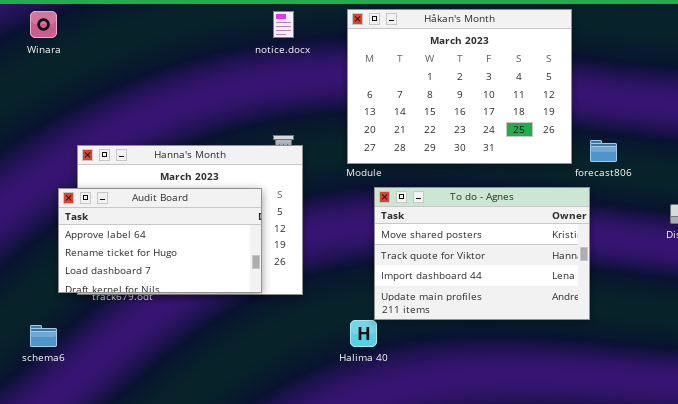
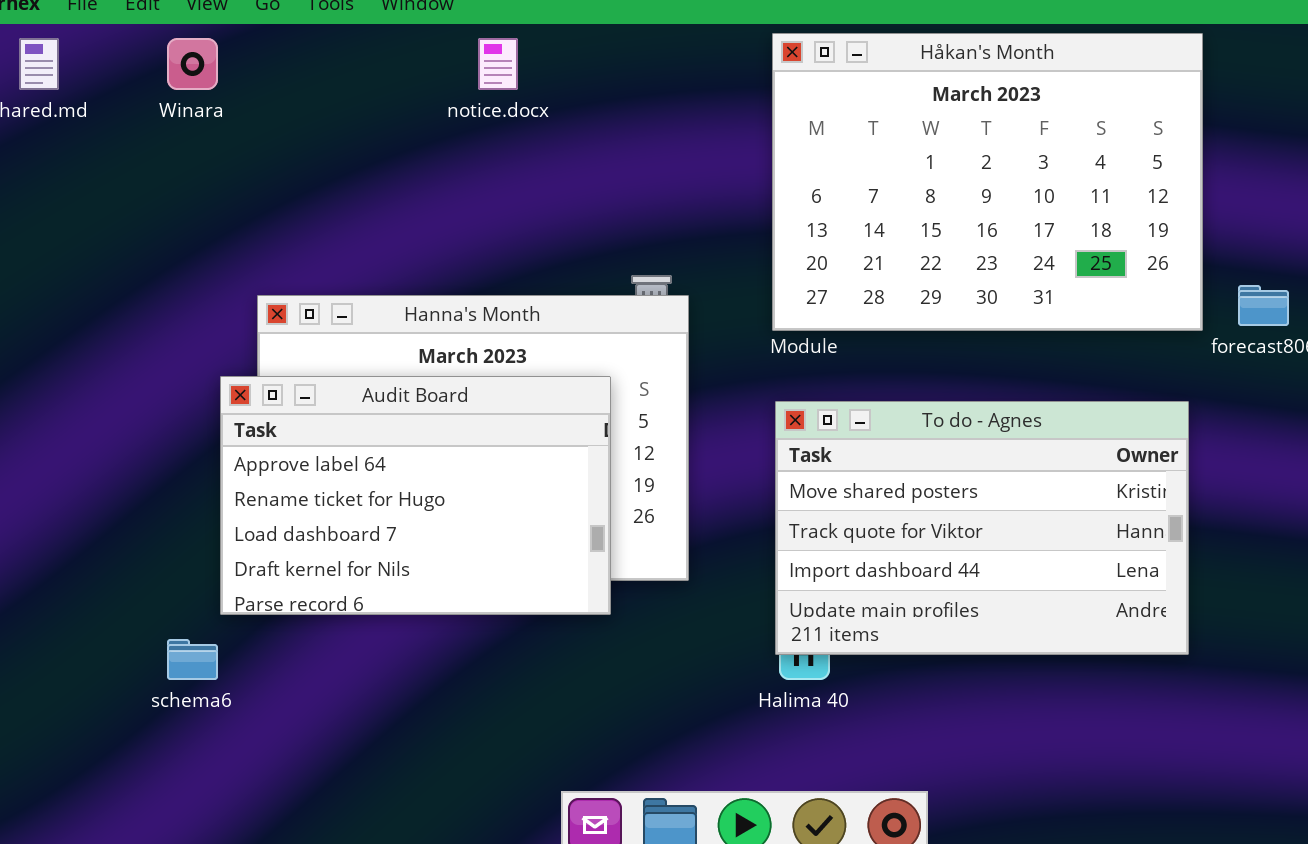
notice.docx: [273,11,294,38] -> [478,38,518,90], moved
To do - Agnes: [374,187,590,320] -> [775,401,1189,655], moved
Audit Board: [58,188,262,293] -> [220,376,611,615], resized

